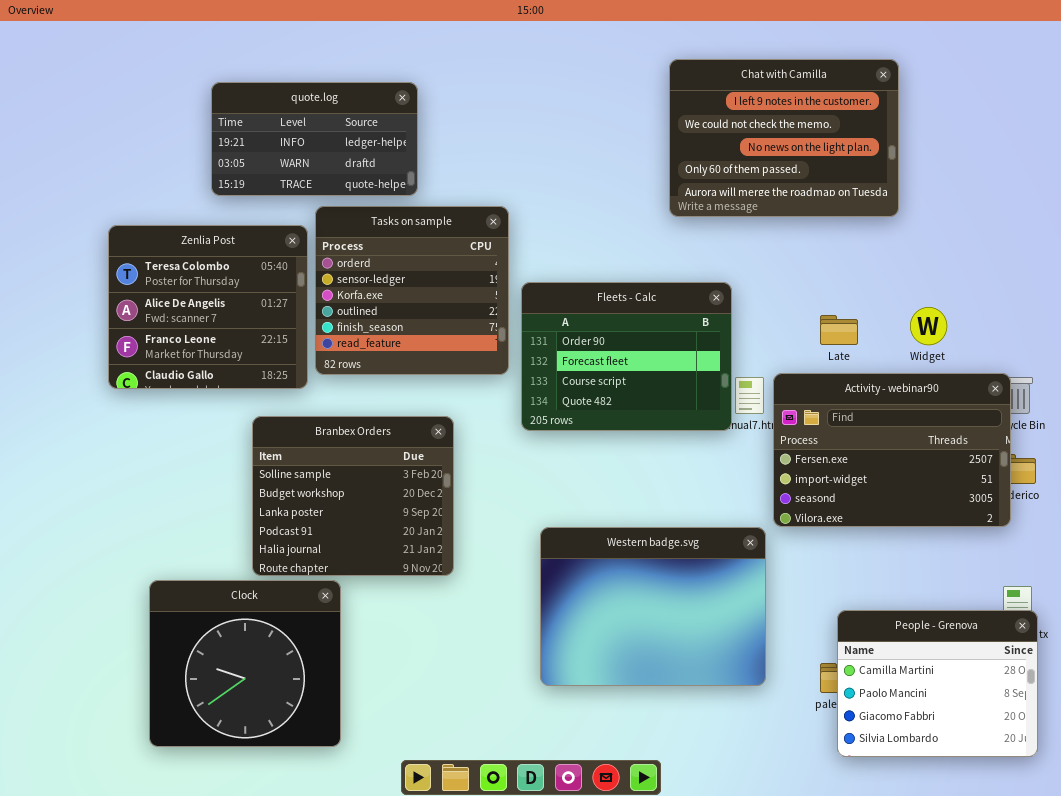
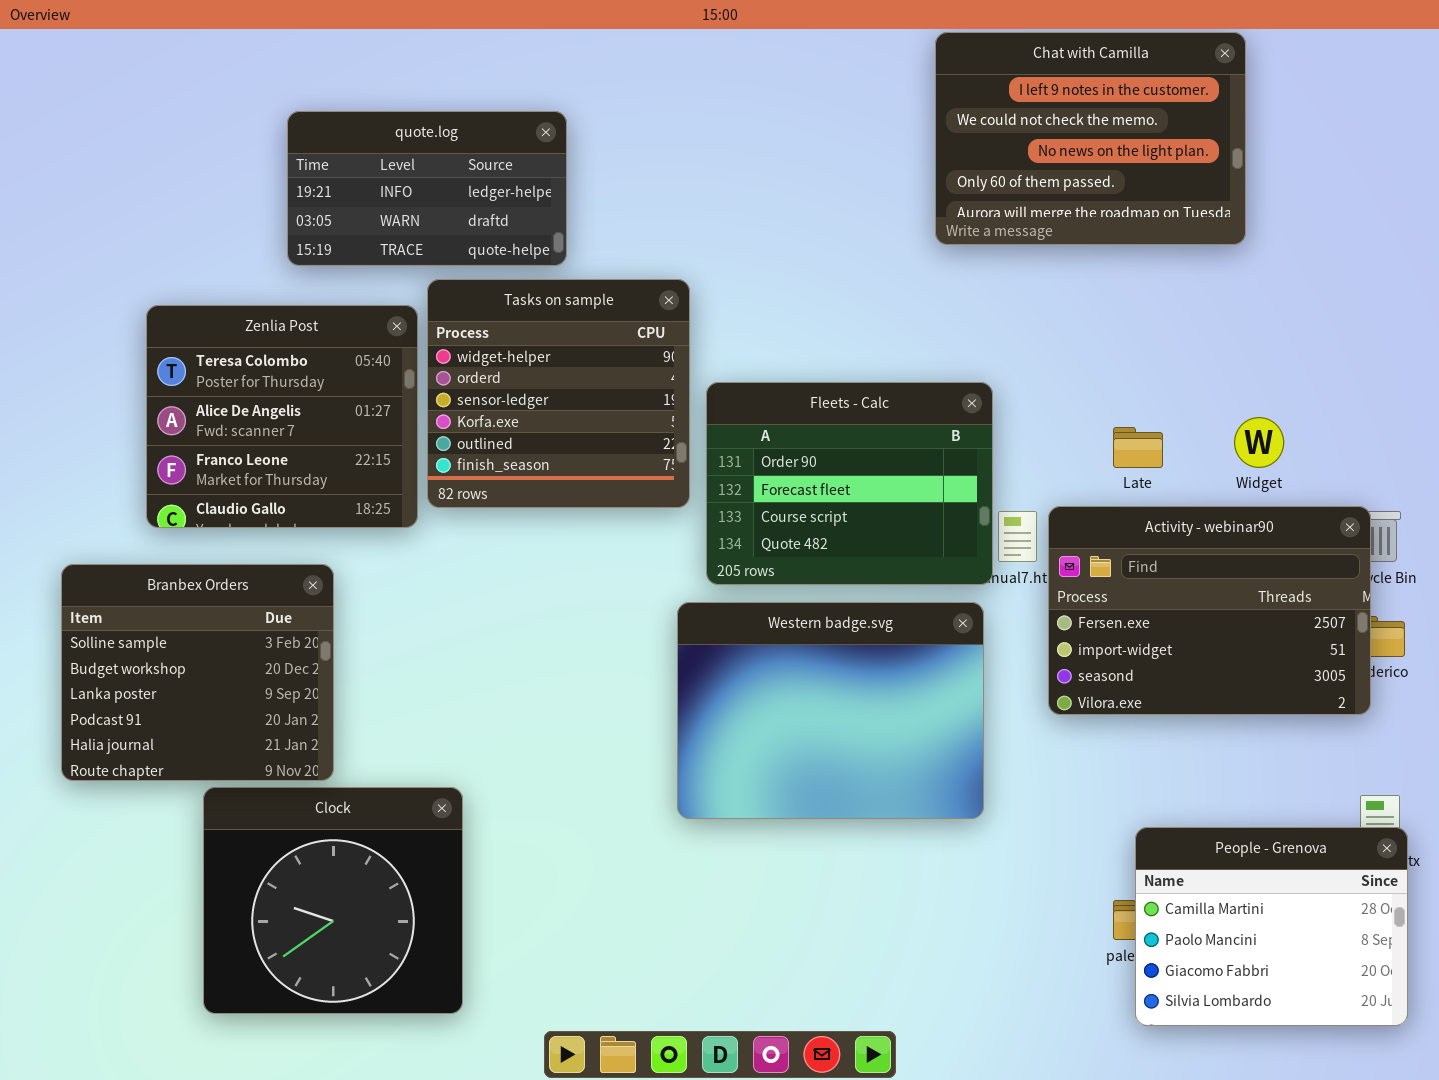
Chat with Camilla: [669,59,899,217] -> [935,32,1246,245], moved
Tasks on sample: [315,206,509,375] -> [427,279,690,508], scrolled up 1 row
Branbex Orders: [252,416,454,576] -> [61,564,334,781], moved
Western badge.svg: [540,527,766,686] -> [677,602,984,819], moved

